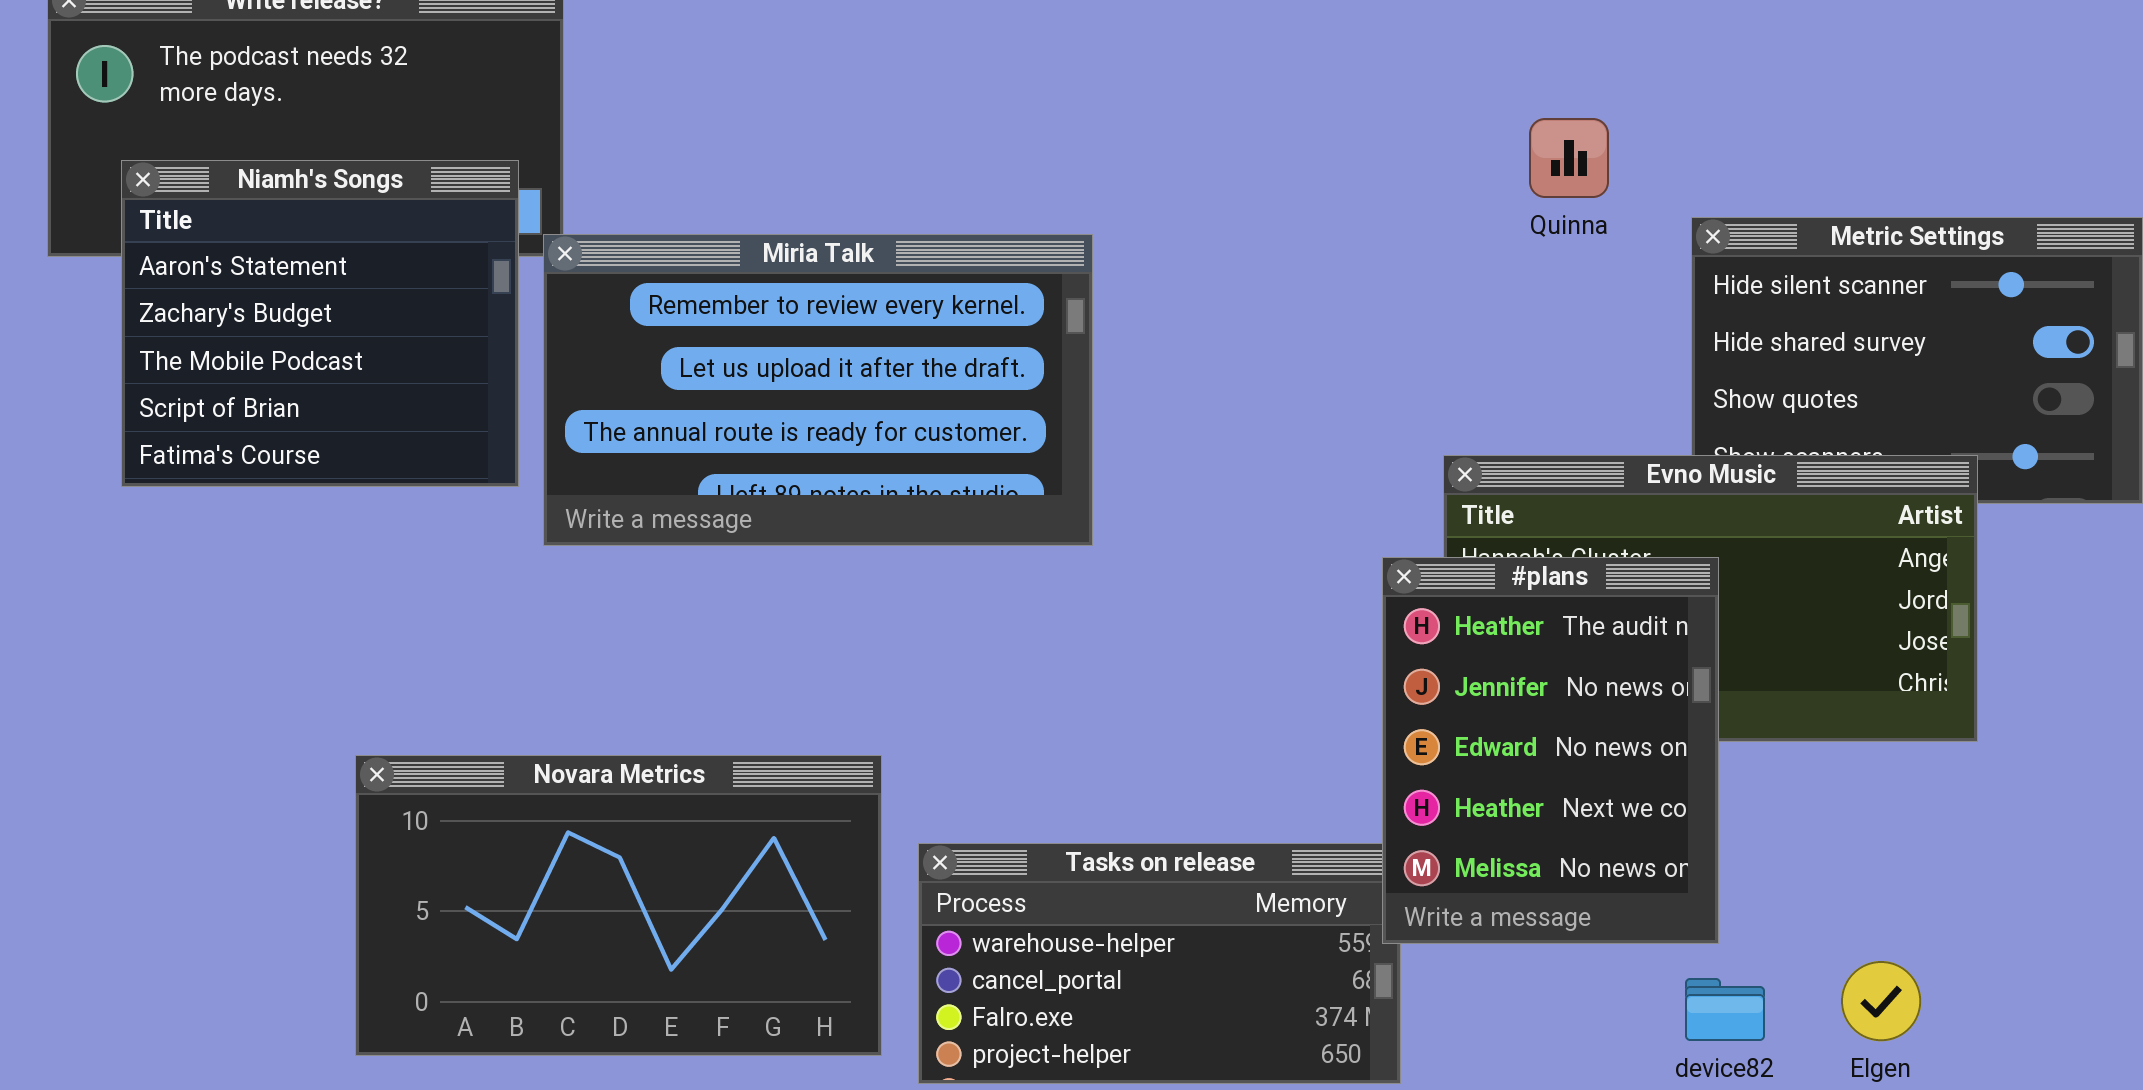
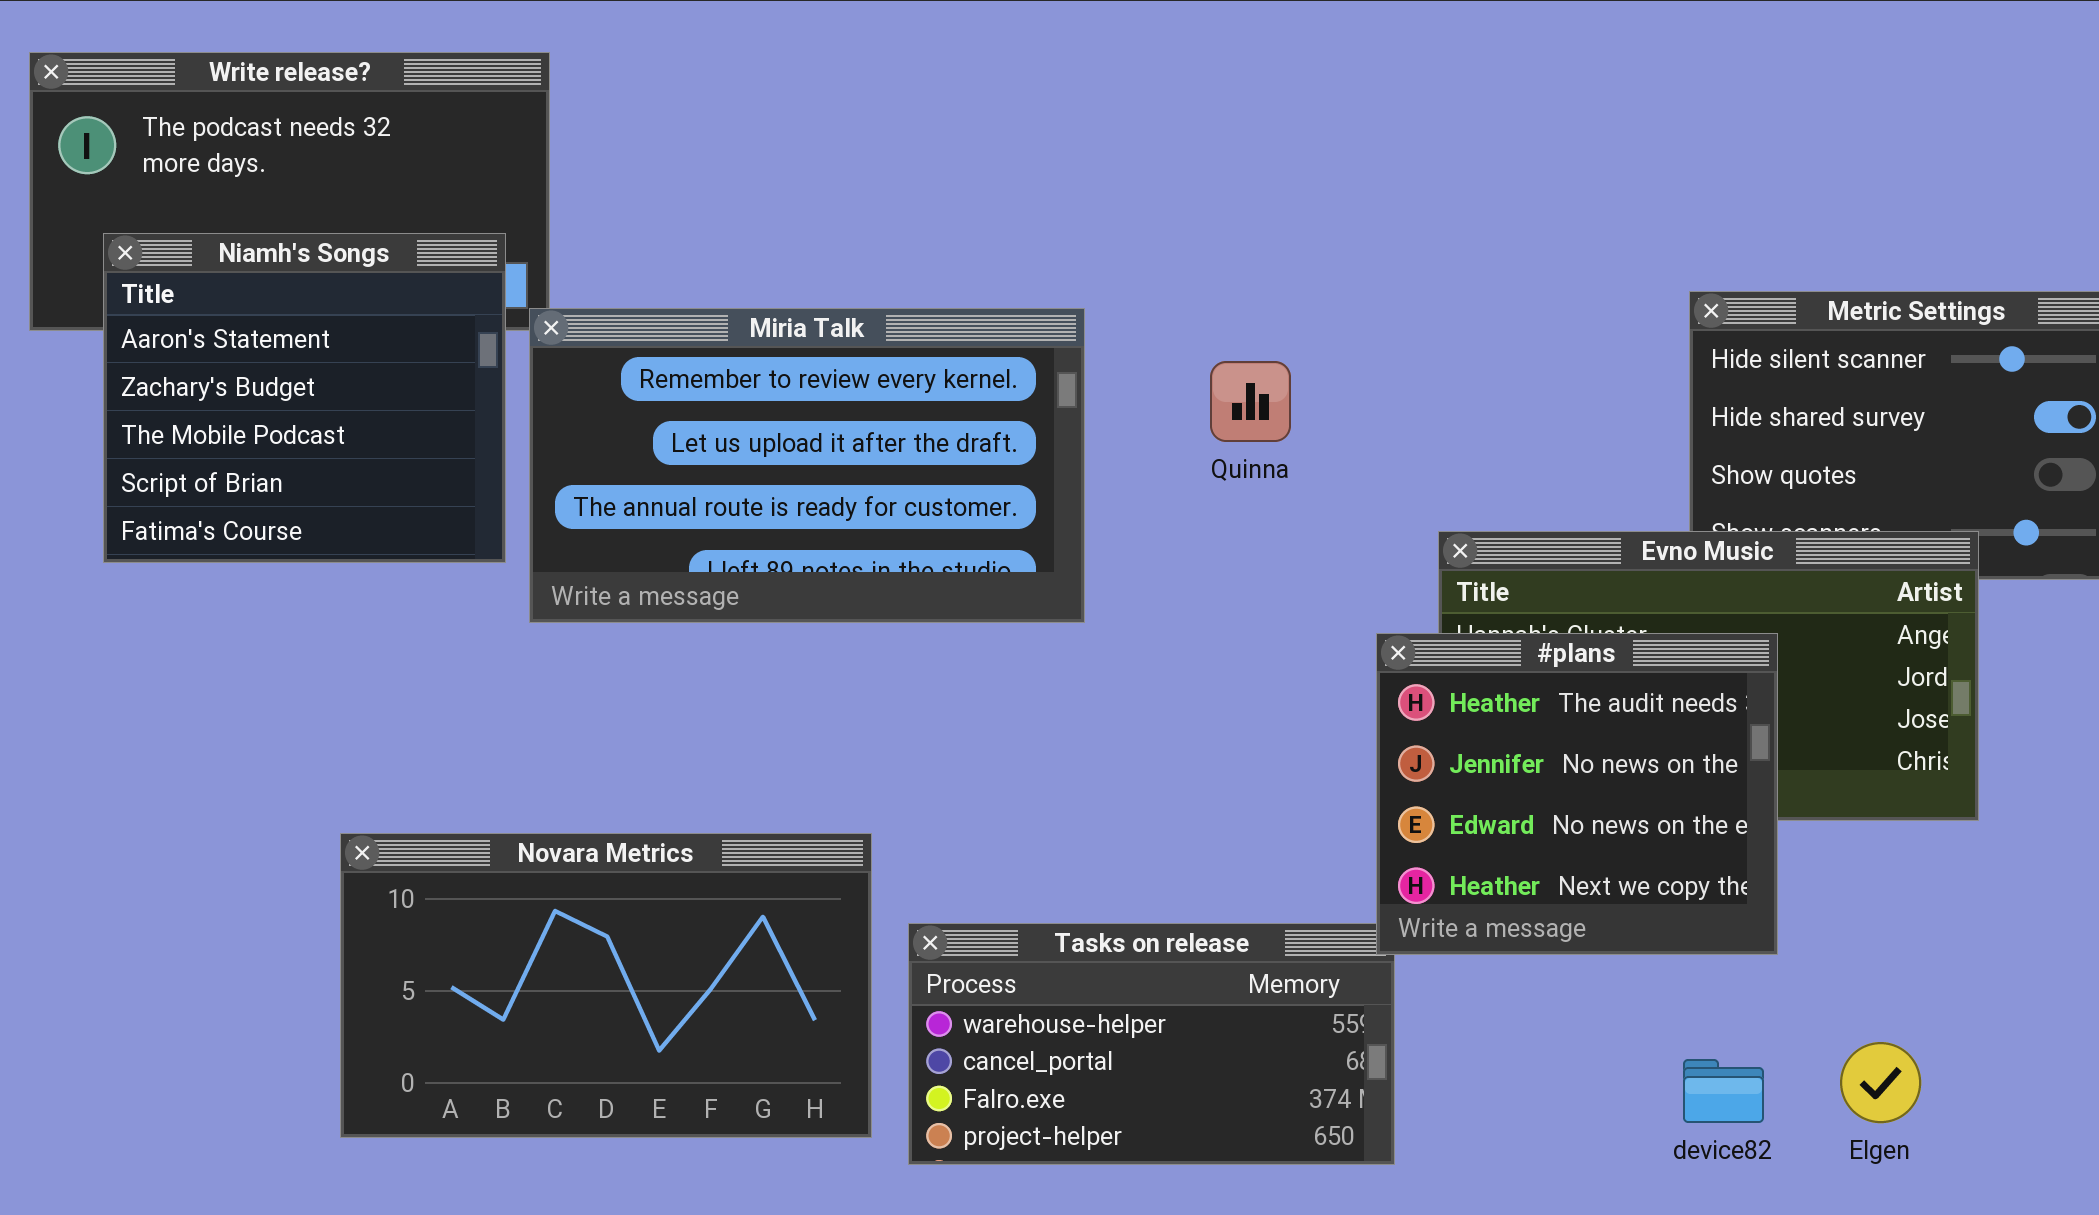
Quinna: [1529,118,1609,198] -> [1210,361,1291,442], moved
#plans: [1382,557,1719,944] -> [1376,633,1778,955], resized

